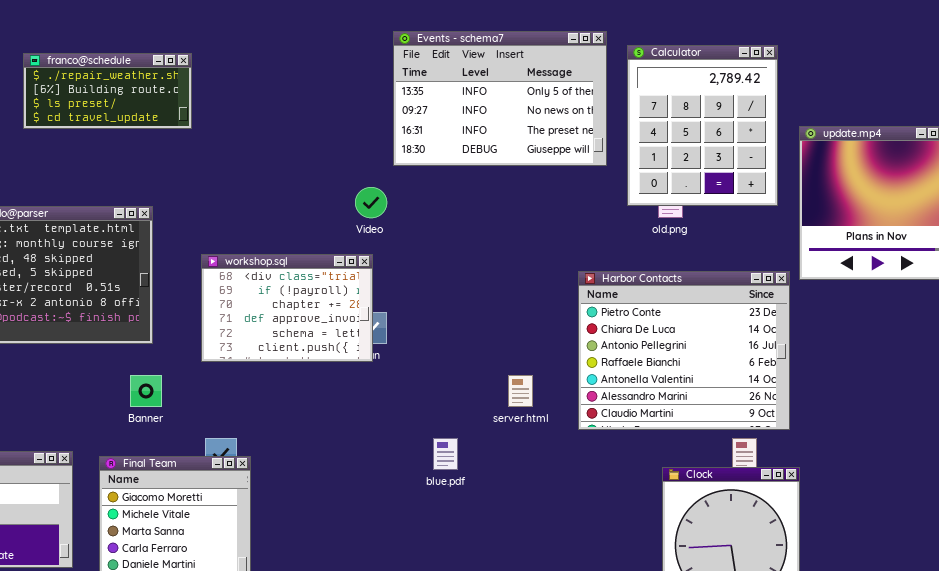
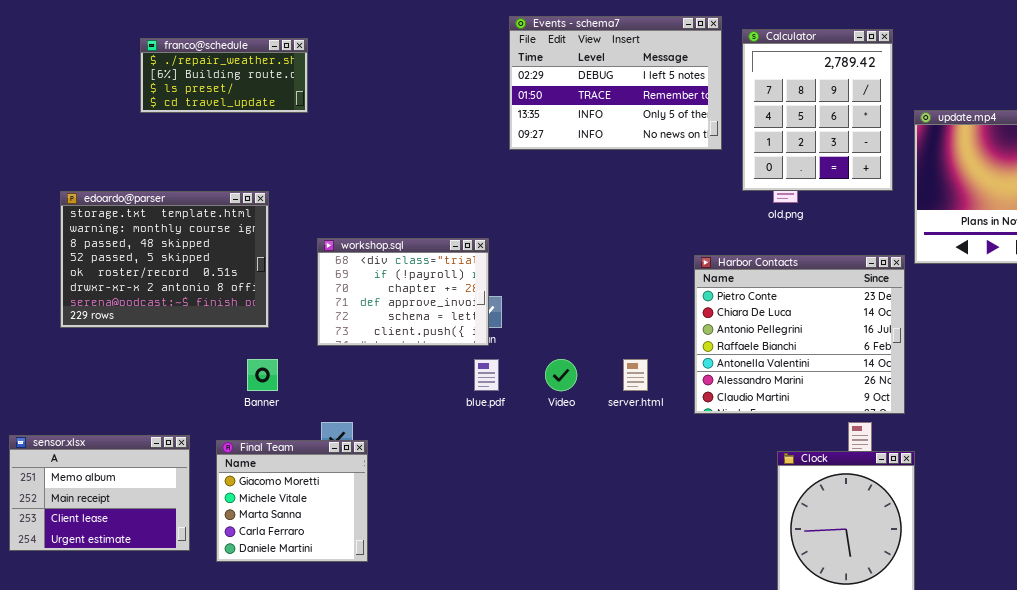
Events - schema7: [393,31,607,166] -> [509,16,722,150], scrolled up 2 rows
Video: [355,187,387,218] -> [545,359,577,391], moved
blue.pdf: [433,438,458,470] -> [474,359,499,391], moved

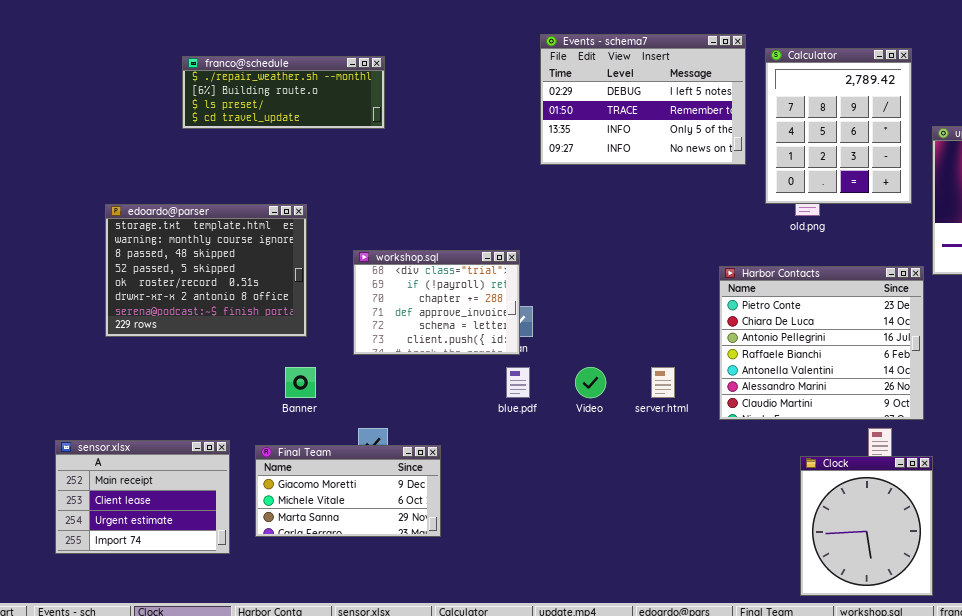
franco@schedule: [140,38,308,113] -> [182,56,385,129], resized
sensor.xlsx: [9,435,190,551] -> [55,440,230,554], scrolled down 1 row
Final Team: [216,440,368,562] -> [255,445,441,537], resized

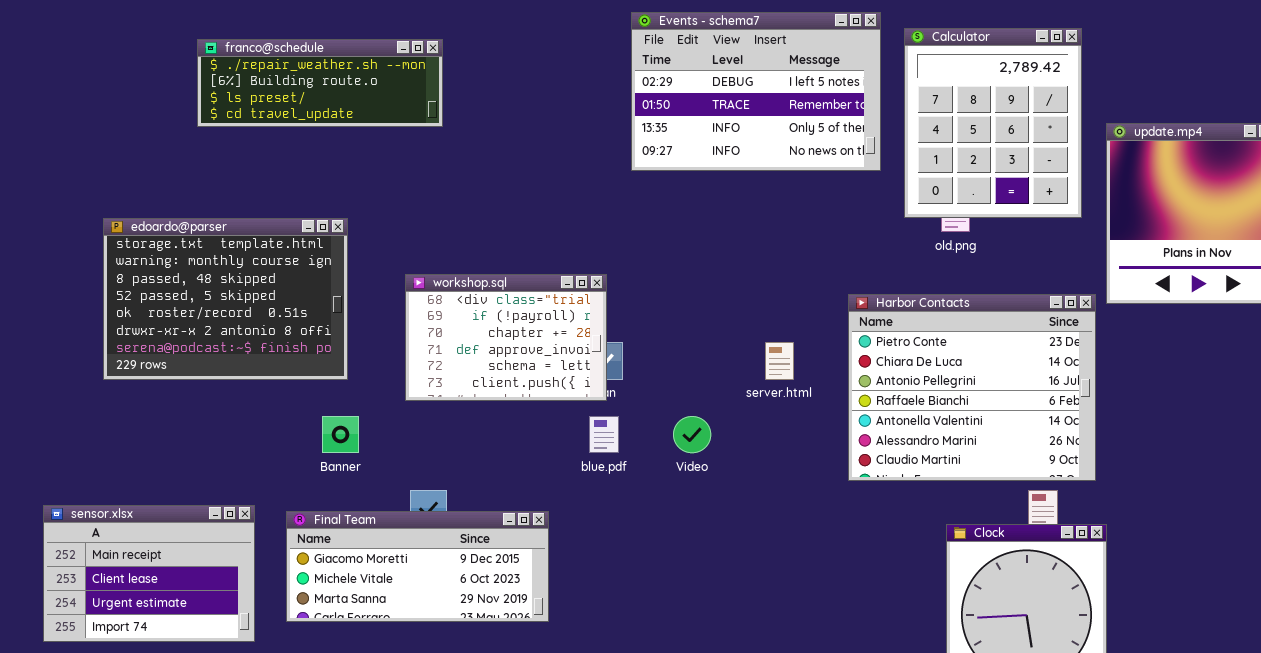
server.html: [651,367,675,398] -> [765,342,794,380], moved
Final Team: [255,445,441,537] -> [286,511,549,622], resized

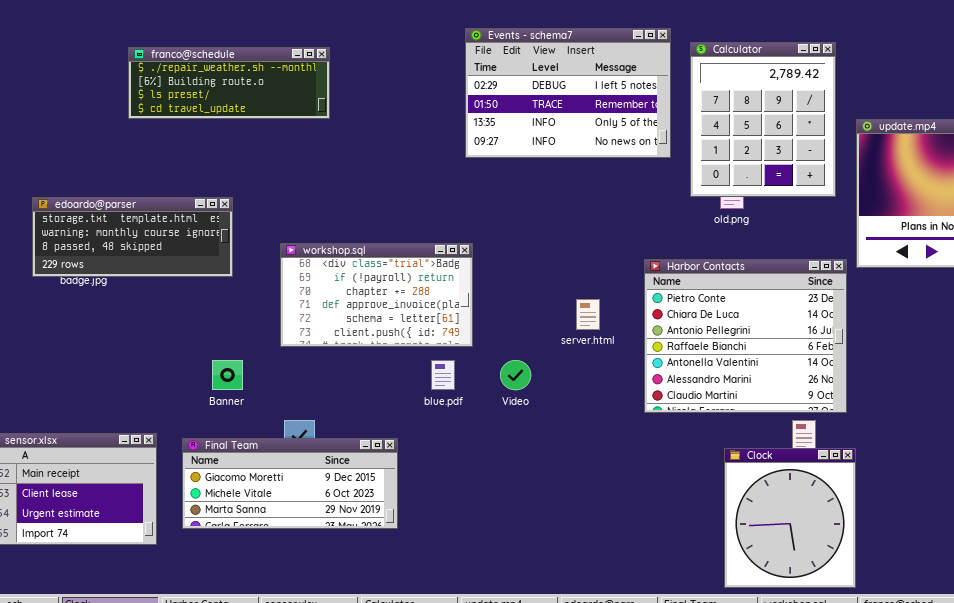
franco@schedule: [197,39,443,127] -> [128,47,330,119], moved
edoardo@parser: [103,218,348,380] -> [32,197,233,277], resized
workshop.sql: [405,274,607,401] -> [280,243,473,347], resized

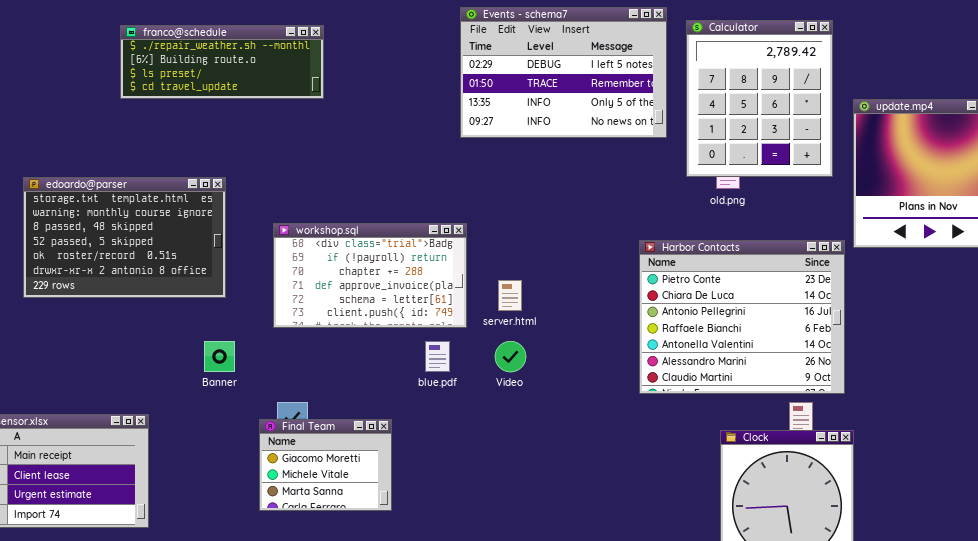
edoardo@parser: [32,197,233,277] -> [23,177,226,298], resized
server.html: [576,299,600,330] -> [498,280,522,311], moved
Final Team: [182,438,398,529] -> [259,419,392,511], resized

